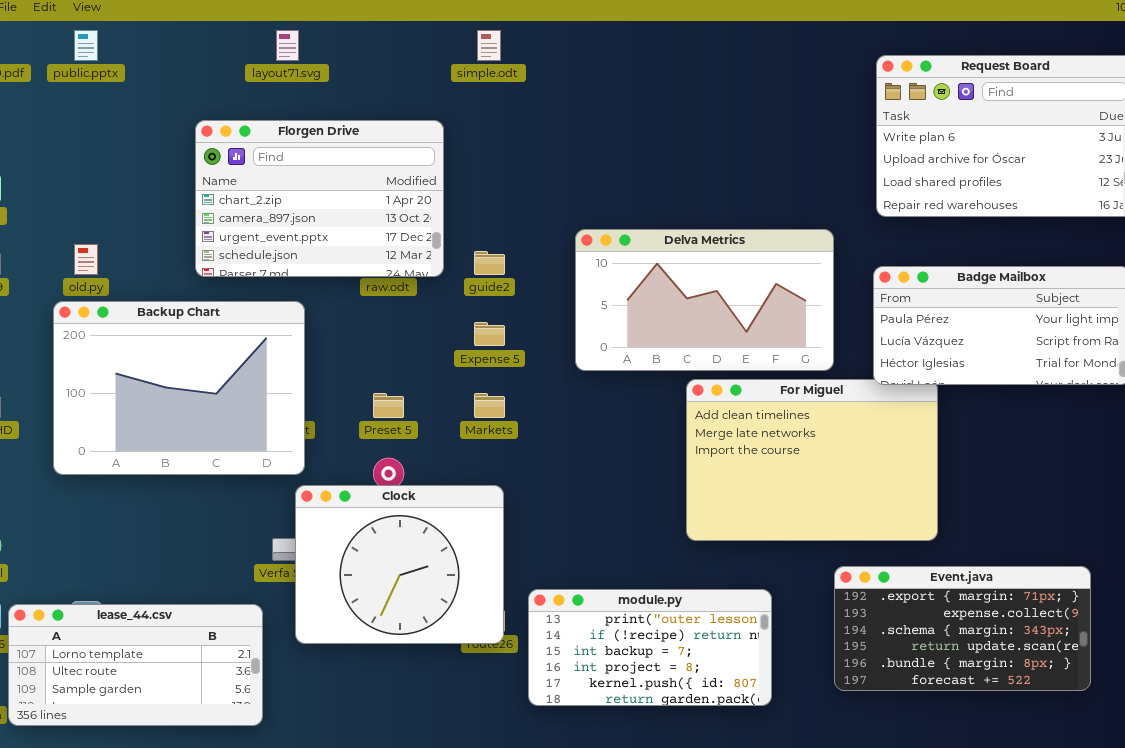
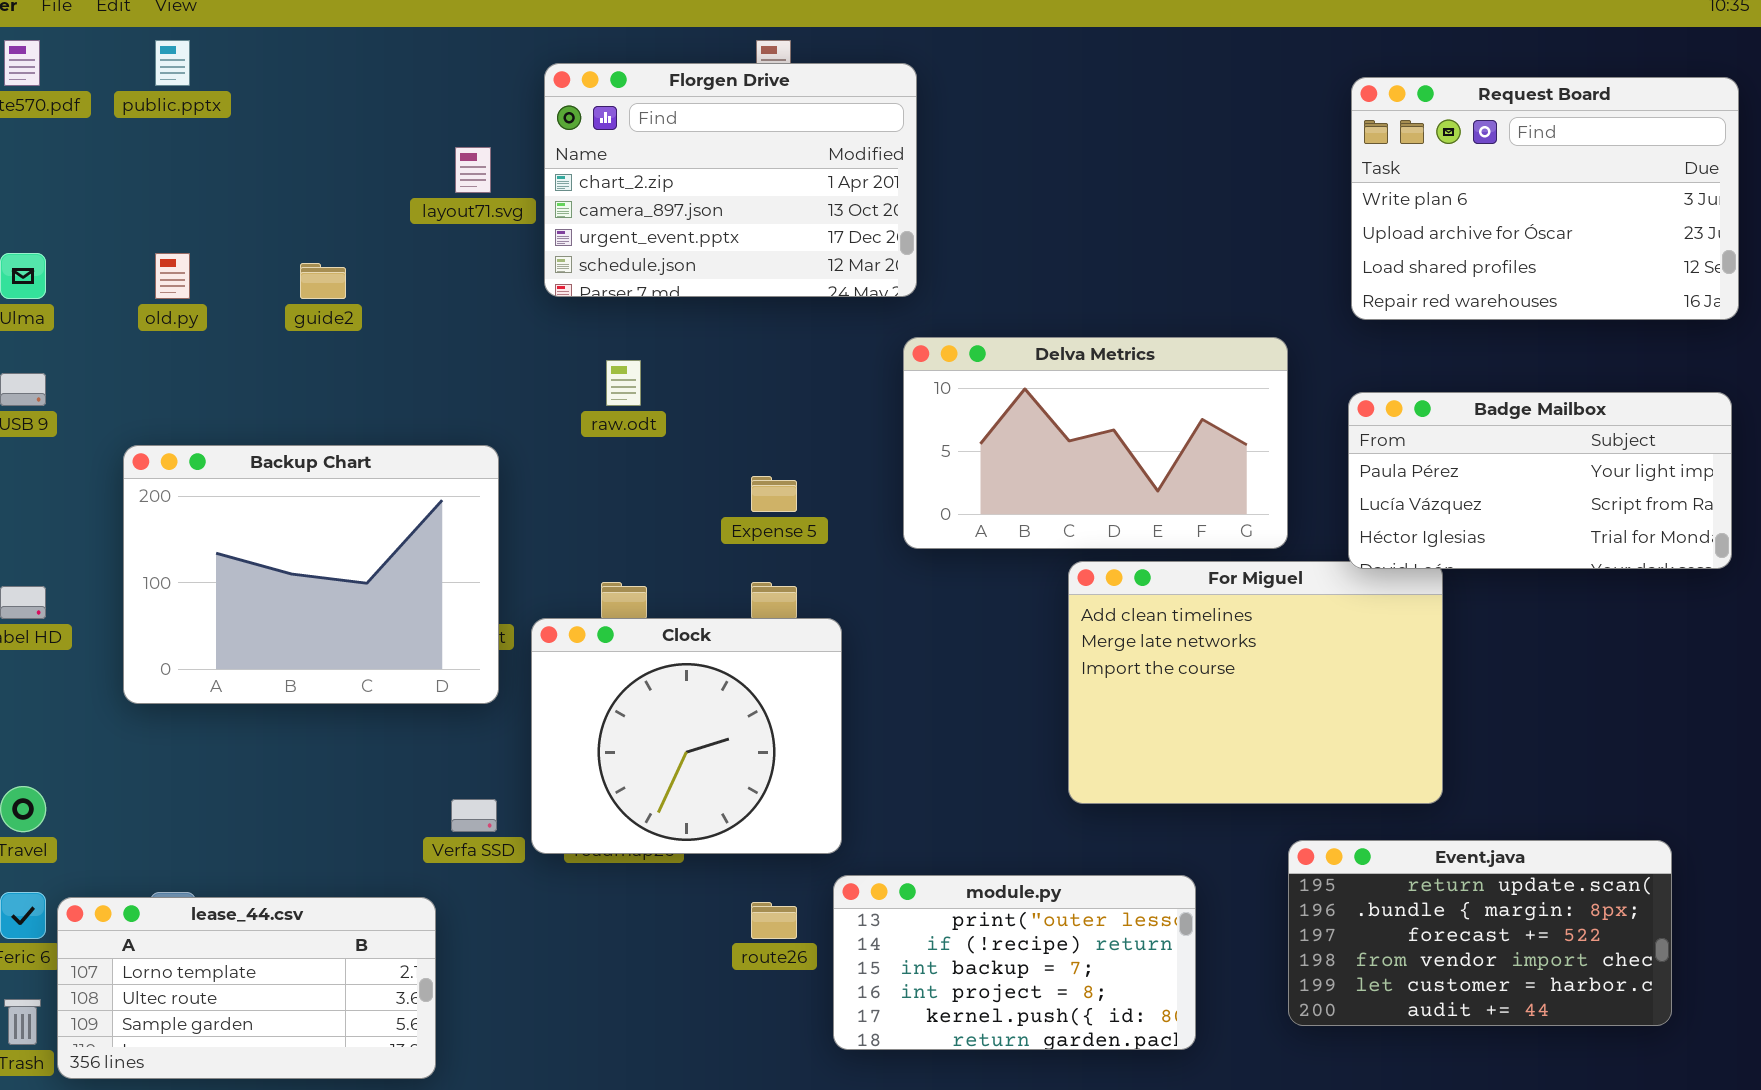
layout71.svg: [276,30,299,61] -> [455,147,491,193], moved
Florgen Drive: [195,120,444,277] -> [544,63,917,297], moved
old.py: [74,244,98,275] -> [155,253,190,299], moved
guide2: [474,251,505,275] -> [300,263,346,299], moved
Clock: [295,485,504,644] -> [531,618,842,854], moved
Event.java: [834,566,1091,691] -> [1288,840,1672,1026], scrolled down 3 rows

